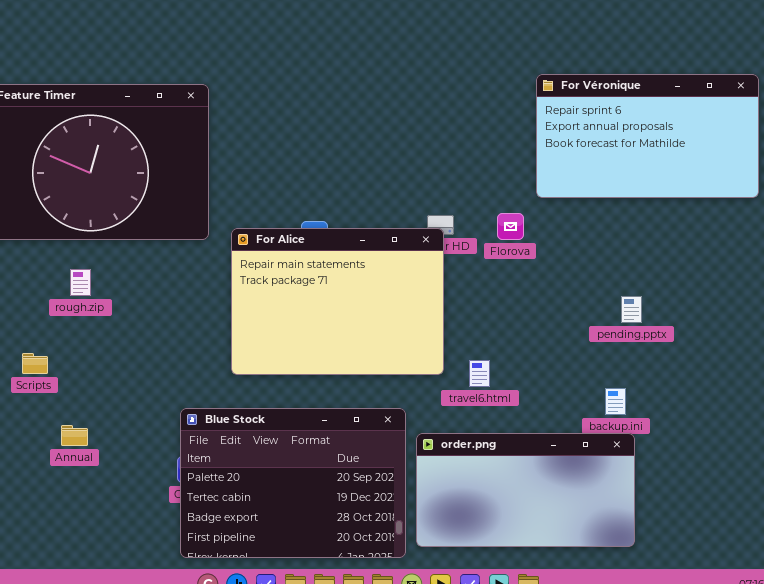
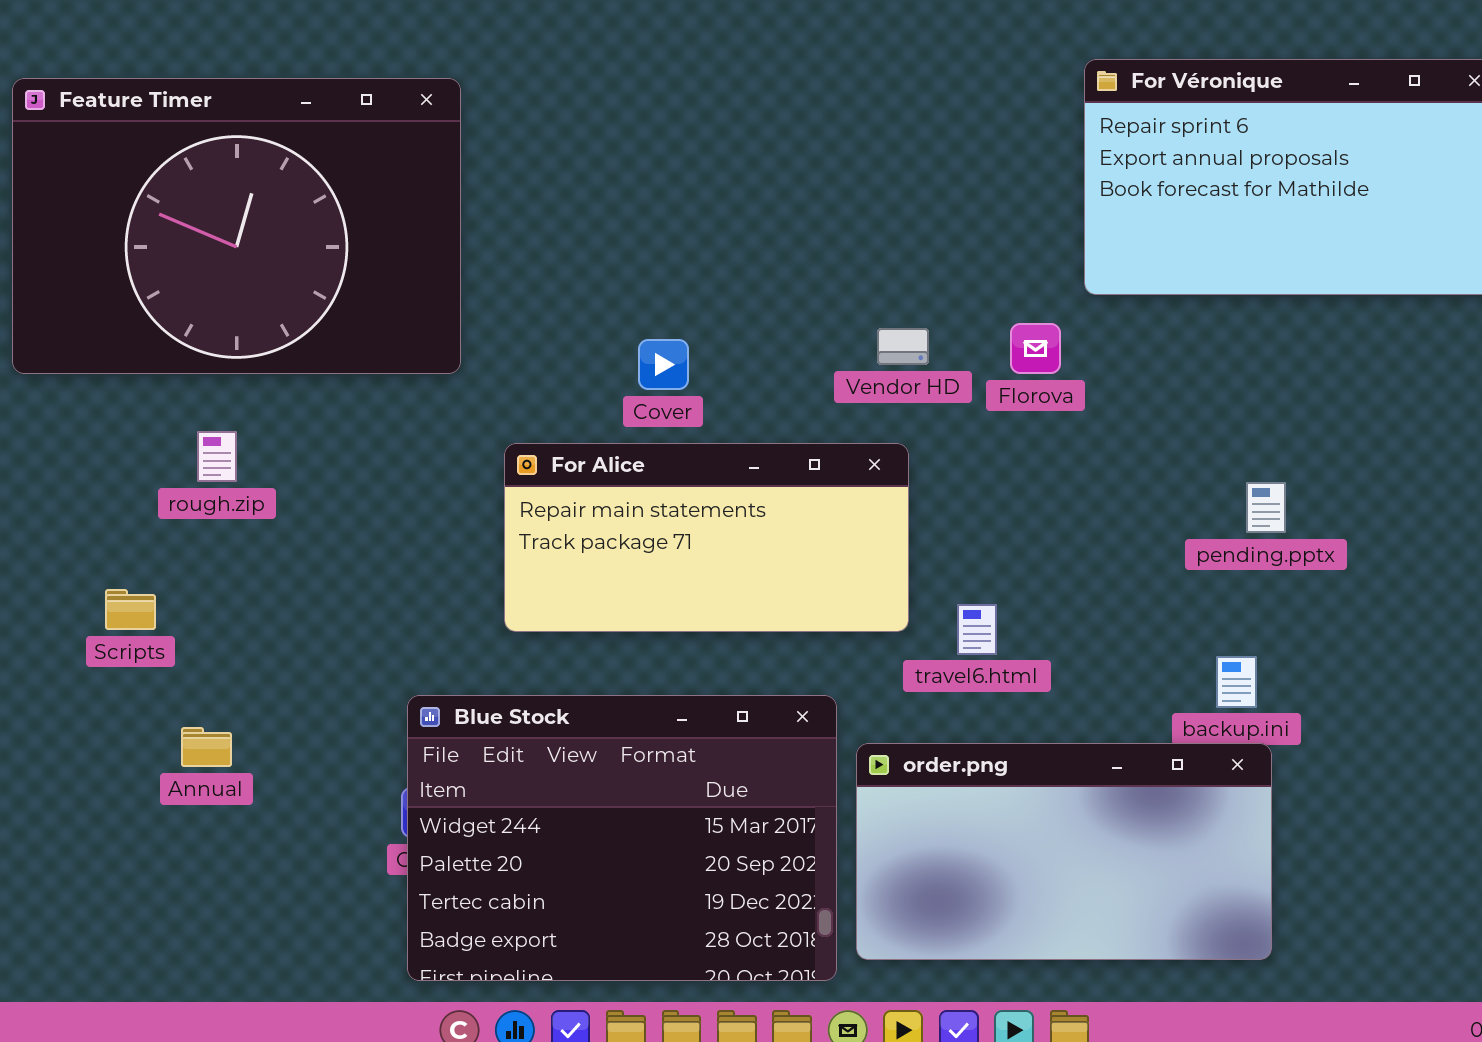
For Alice: [231,228,444,375] -> [504,443,909,632], resized
Blue Stock: [180,408,406,558] -> [407,695,837,981], scrolled up 1 row

